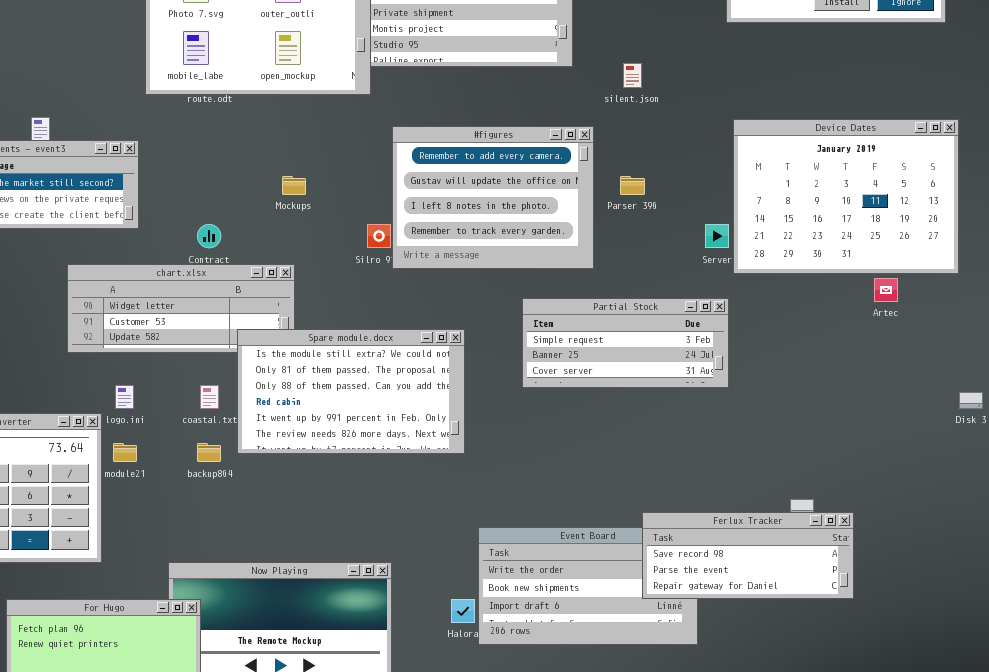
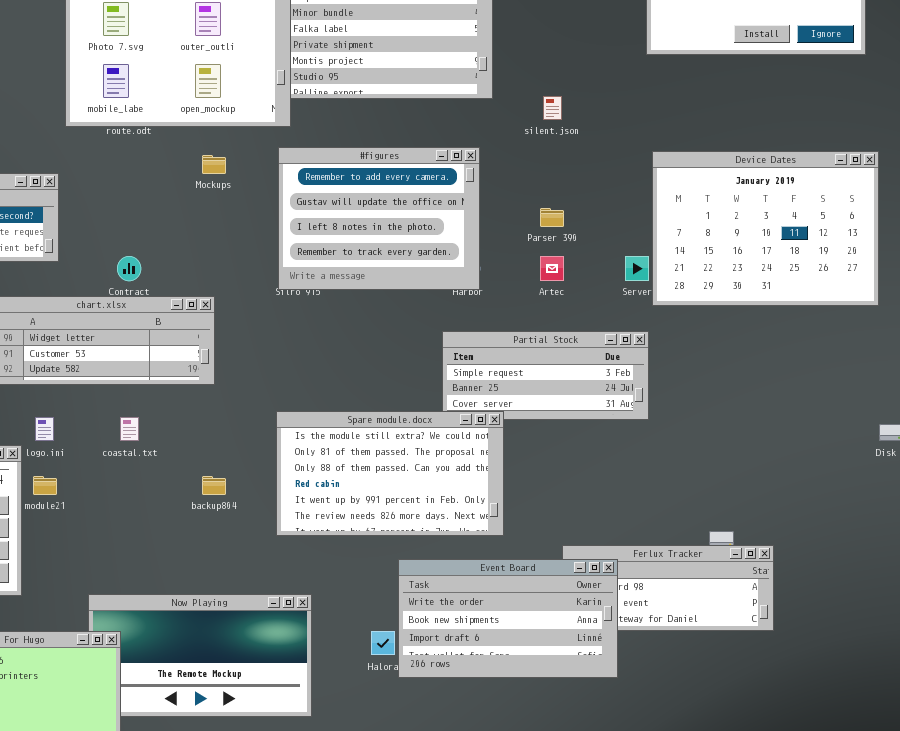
#figures: [392,126,594,269] -> [278,147,480,290], moved
Mockups: [282,176,306,195] -> [202,155,226,174], moved
Artec: [874,278,898,302] -> [540,256,564,281], moved
Spare module.docx: [237,329,465,454] -> [276,411,504,536], moved
backup804: [197,443,221,462] -> [202,476,226,495], moved
Event Board: [478,527,698,645] -> [398,559,618,678], raised

